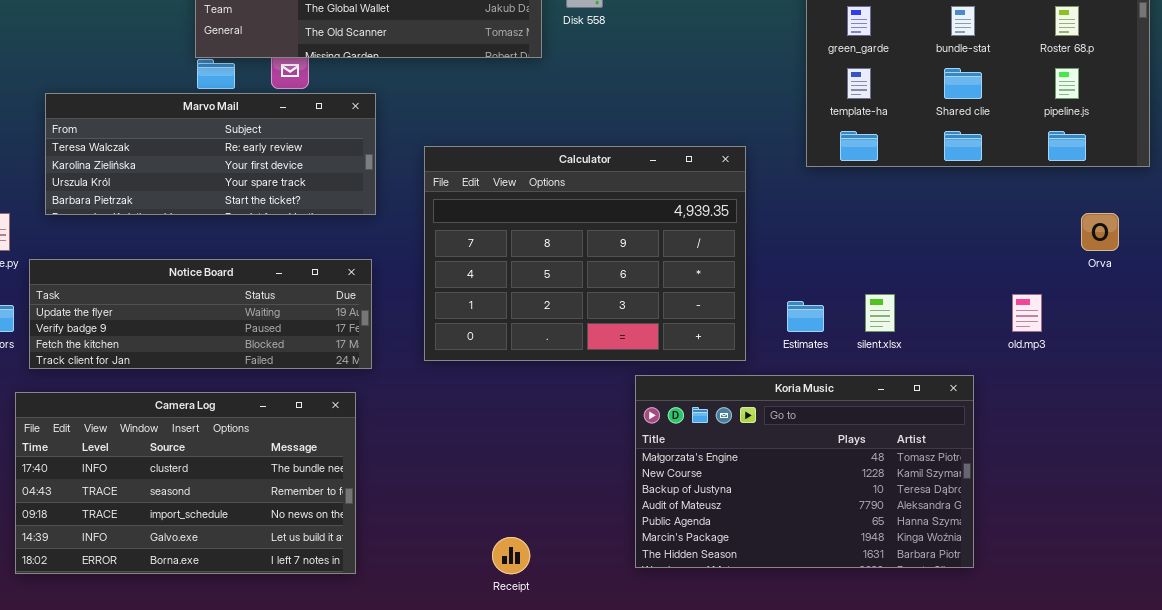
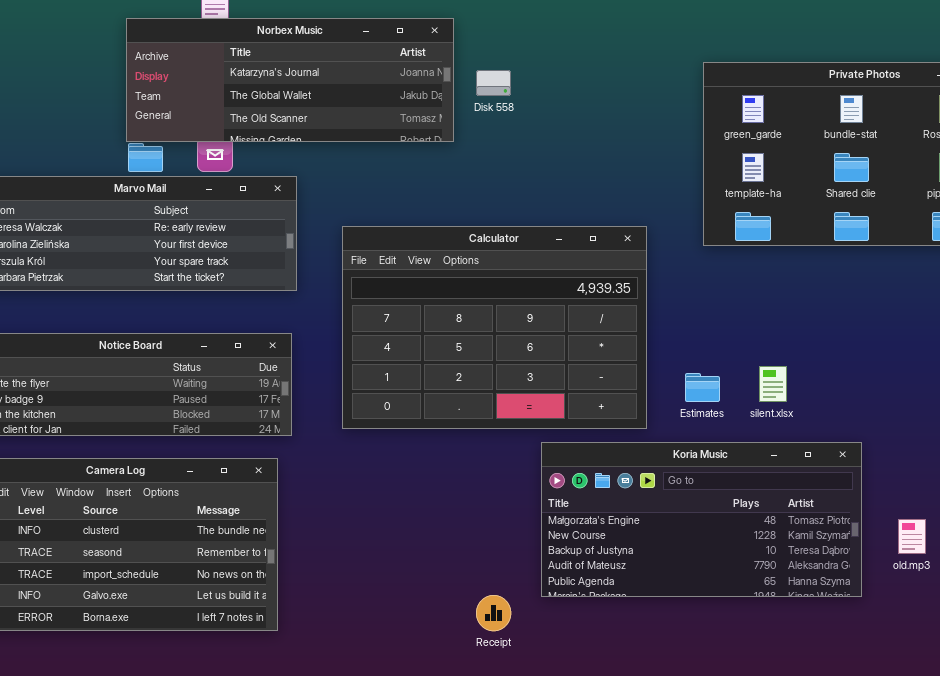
old.mp3: [1012,294,1042,332] -> [898,519,926,554], moved
Koria Music: [635,375,974,568] -> [541,442,862,597], resized
Receipt: [492,537,530,574] -> [476,595,511,631], moved

